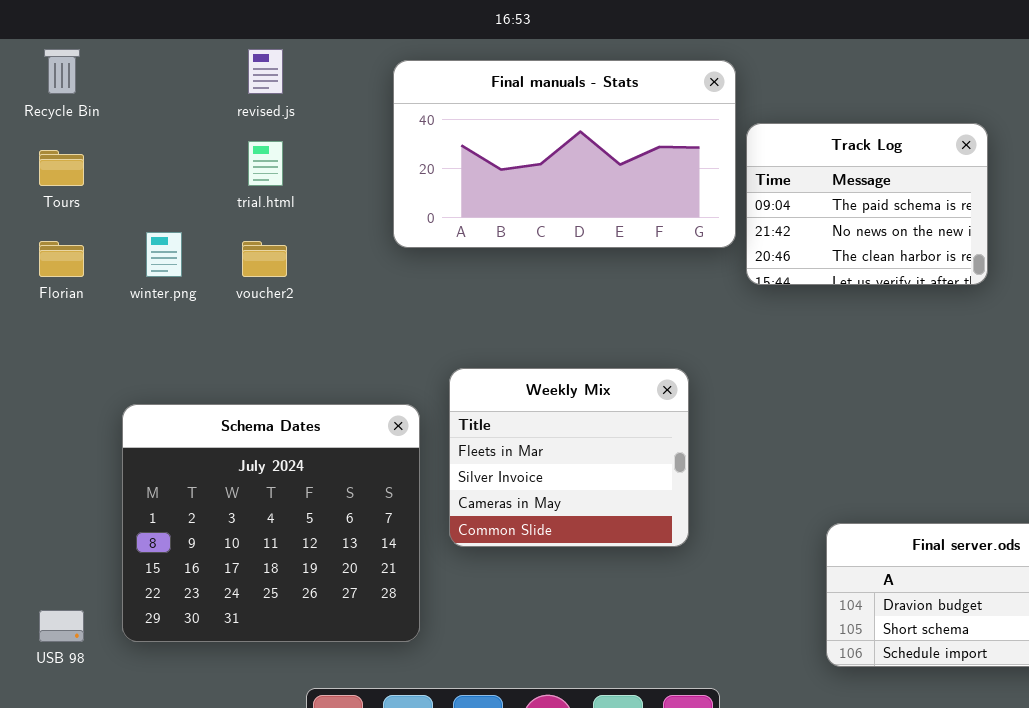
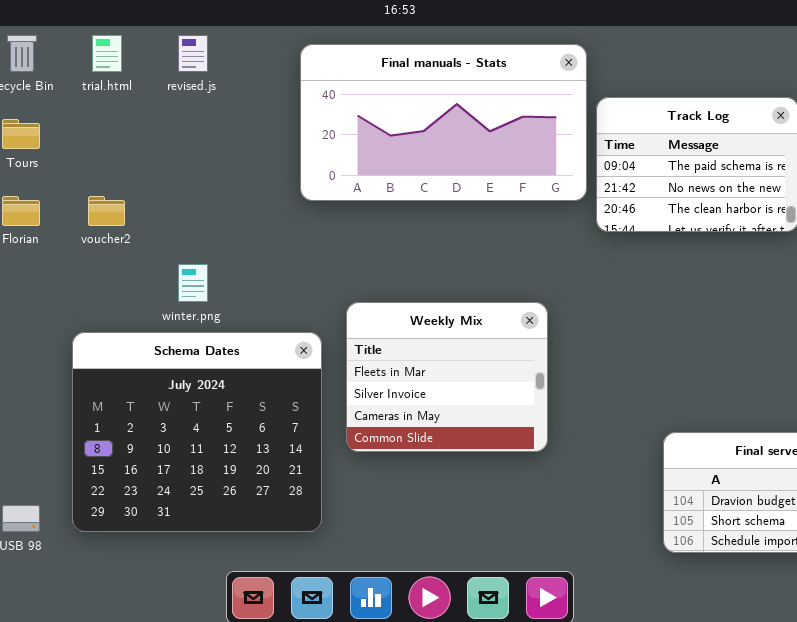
trial.html: [248,141,283,186] -> [92,35,122,72], moved
winter.png: [146,232,182,277] -> [178,264,208,302], moved
voucher2: [242,241,287,277] -> [88,196,125,226], moved

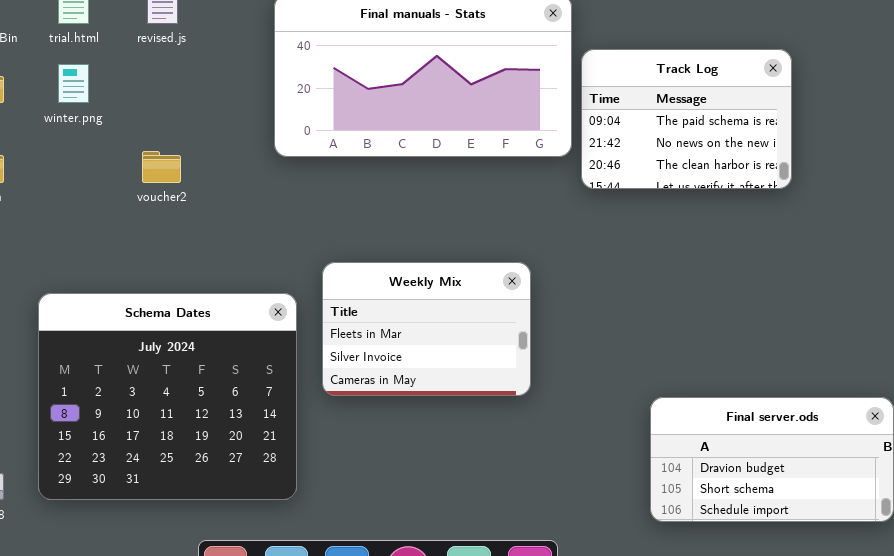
voucher2: [88,196,125,226] -> [142,151,181,183], moved
winter.png: [178,264,208,302] -> [58,64,89,103], moved
Weekly Mix: [346,302,548,452] -> [322,262,531,396], resized

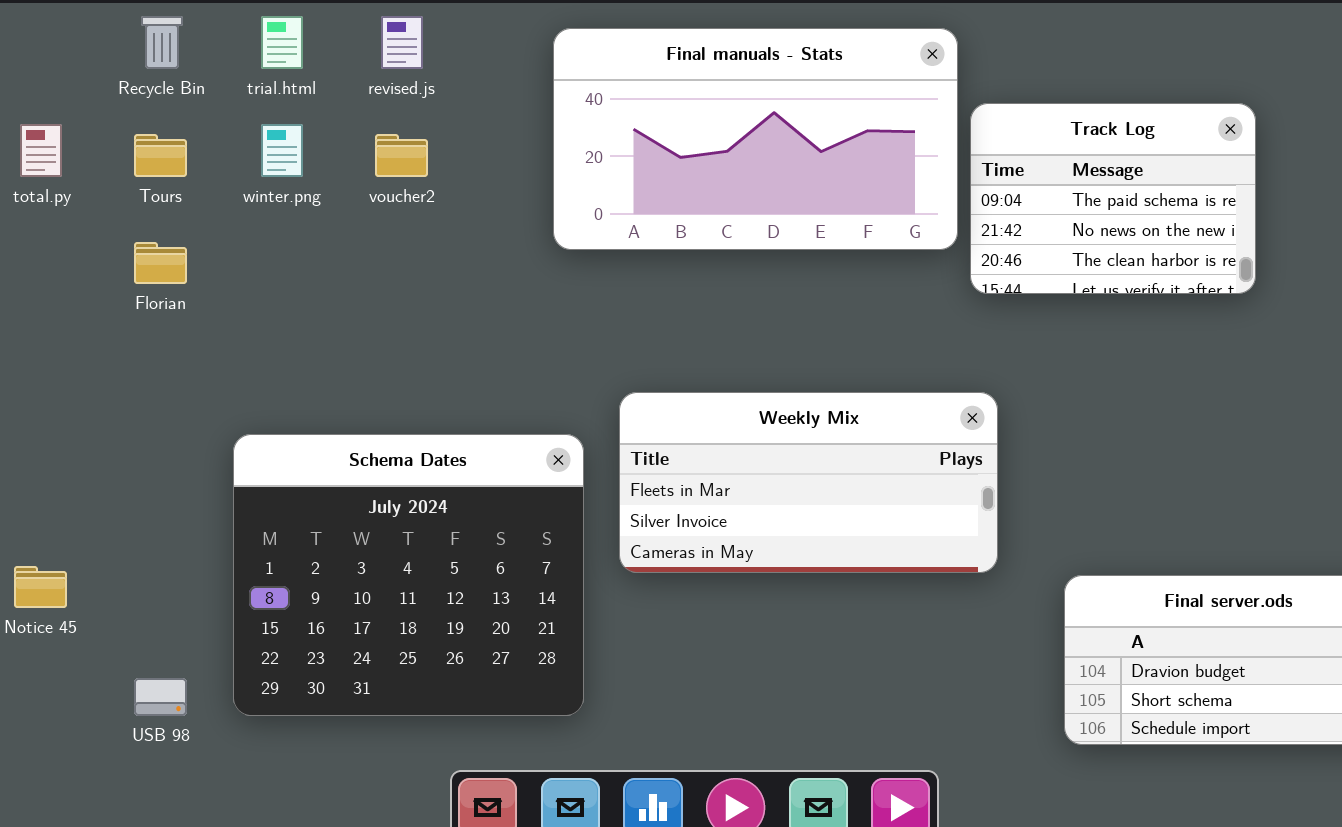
voucher2: [142,151,181,183] -> [375,134,428,177], moved
Weekly Mix: [322,262,531,396] -> [619,392,998,573], resized

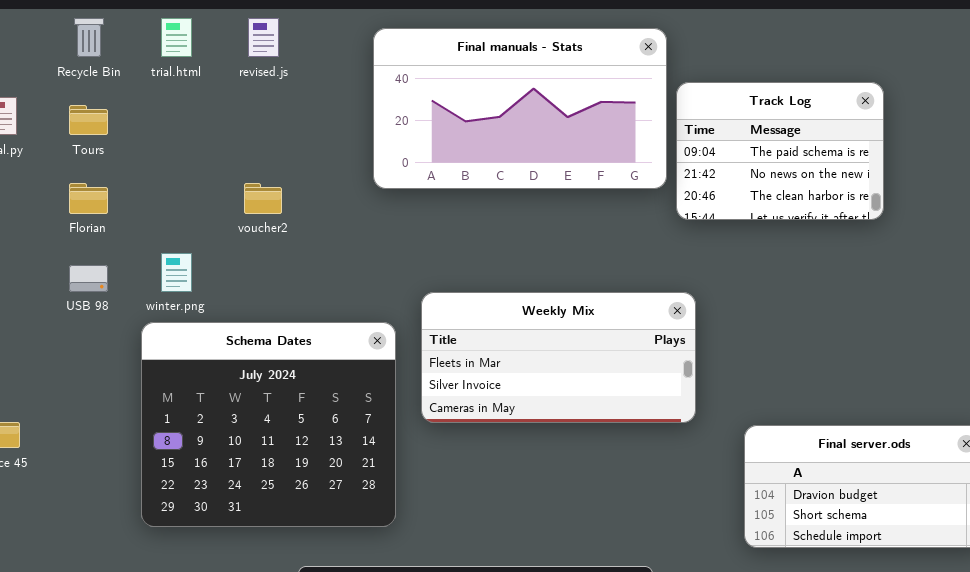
winter.png: [261,124,303,177] -> [161,253,192,292], moved
voucher2: [375,134,428,177] -> [244,183,282,214], moved
USB 98: [134,678,187,716] -> [69,265,108,292], moved

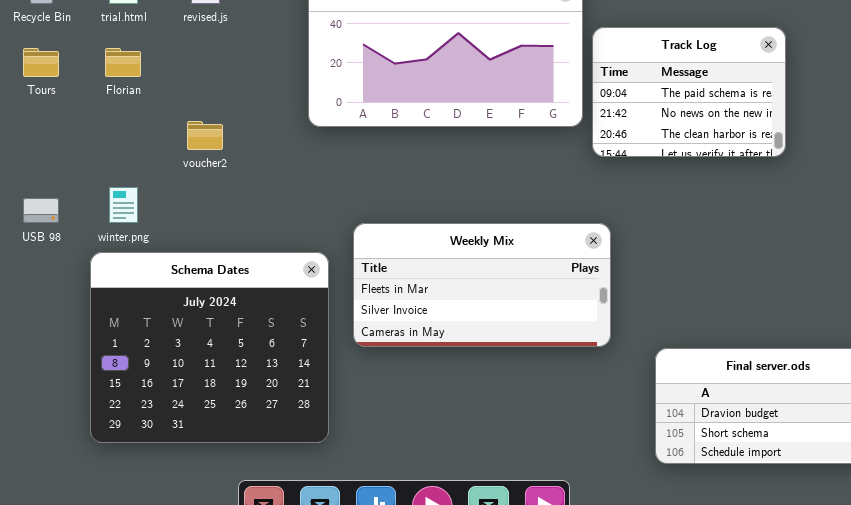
Florian: [69,183,108,214] -> [105,48,141,77], moved

